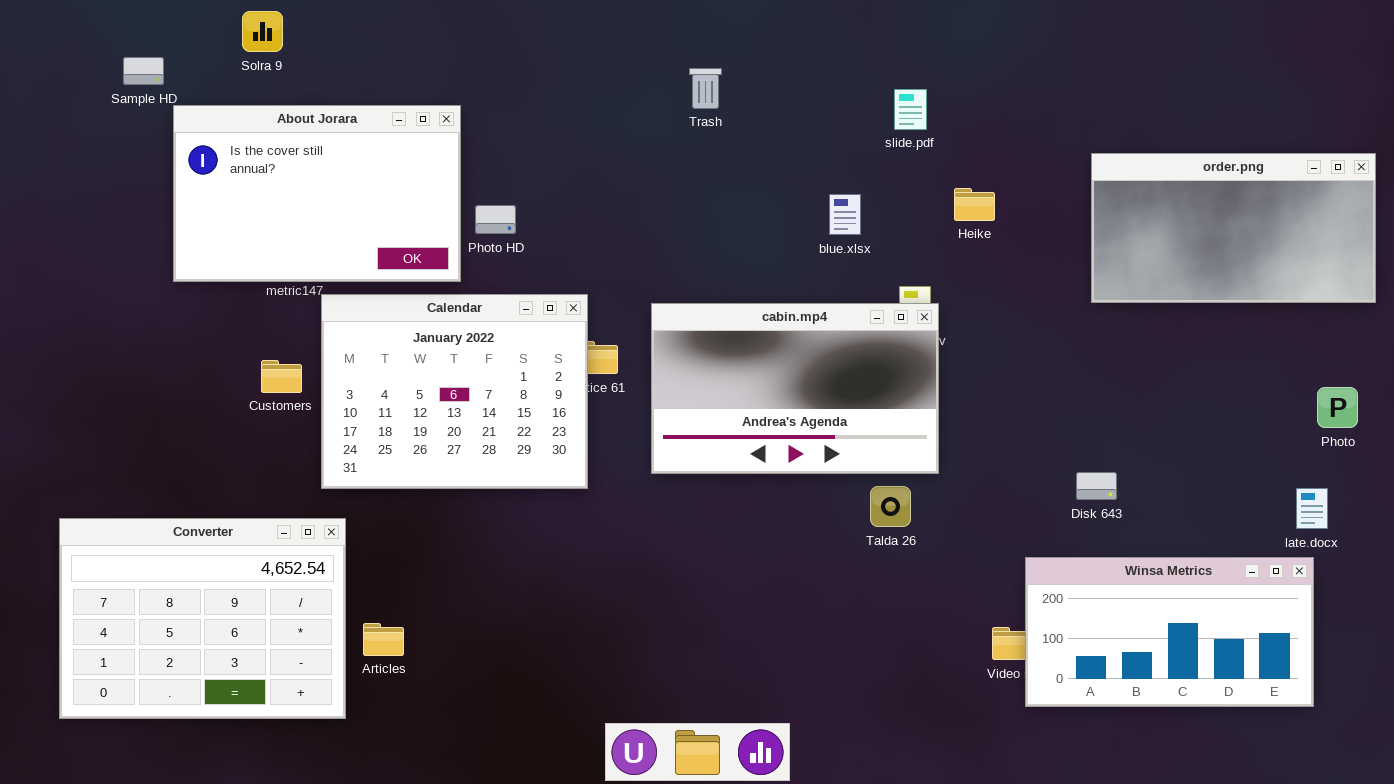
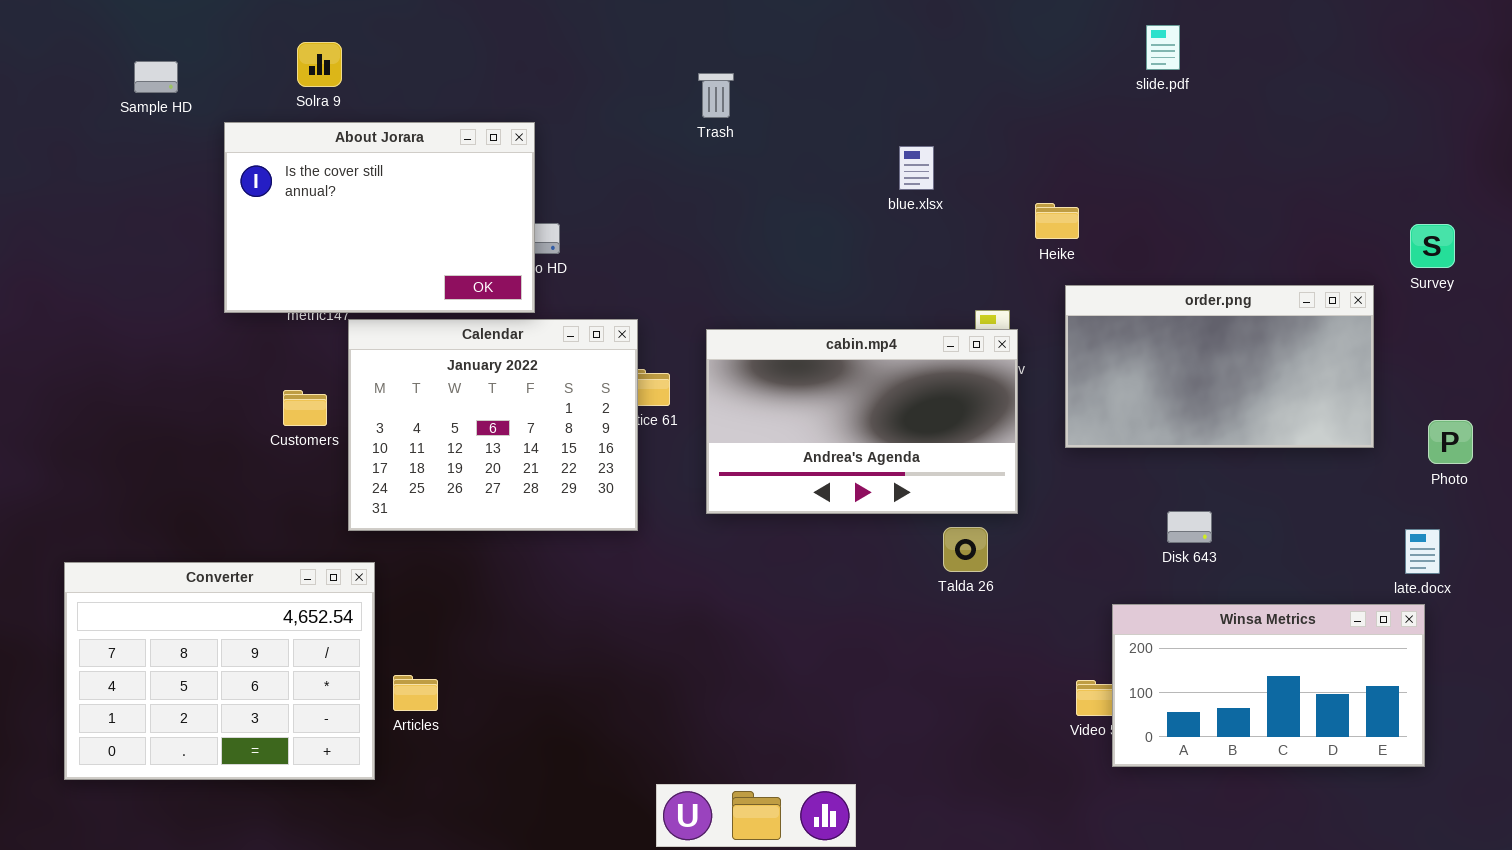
Solra 9: [242,11,283,52] -> [297,42,342,87], moved
Trash: [689,68,722,109] -> [698,73,734,118], moved
slide.pdf: [894,89,927,130] -> [1146,25,1180,70], moved
About Jorara: [173,105,461,282] -> [224,122,535,313], moved
order.png: [1091,153,1376,303] -> [1065,285,1374,448], moved
blue.xlsx: [829,194,861,235] -> [899,146,934,190], moved

